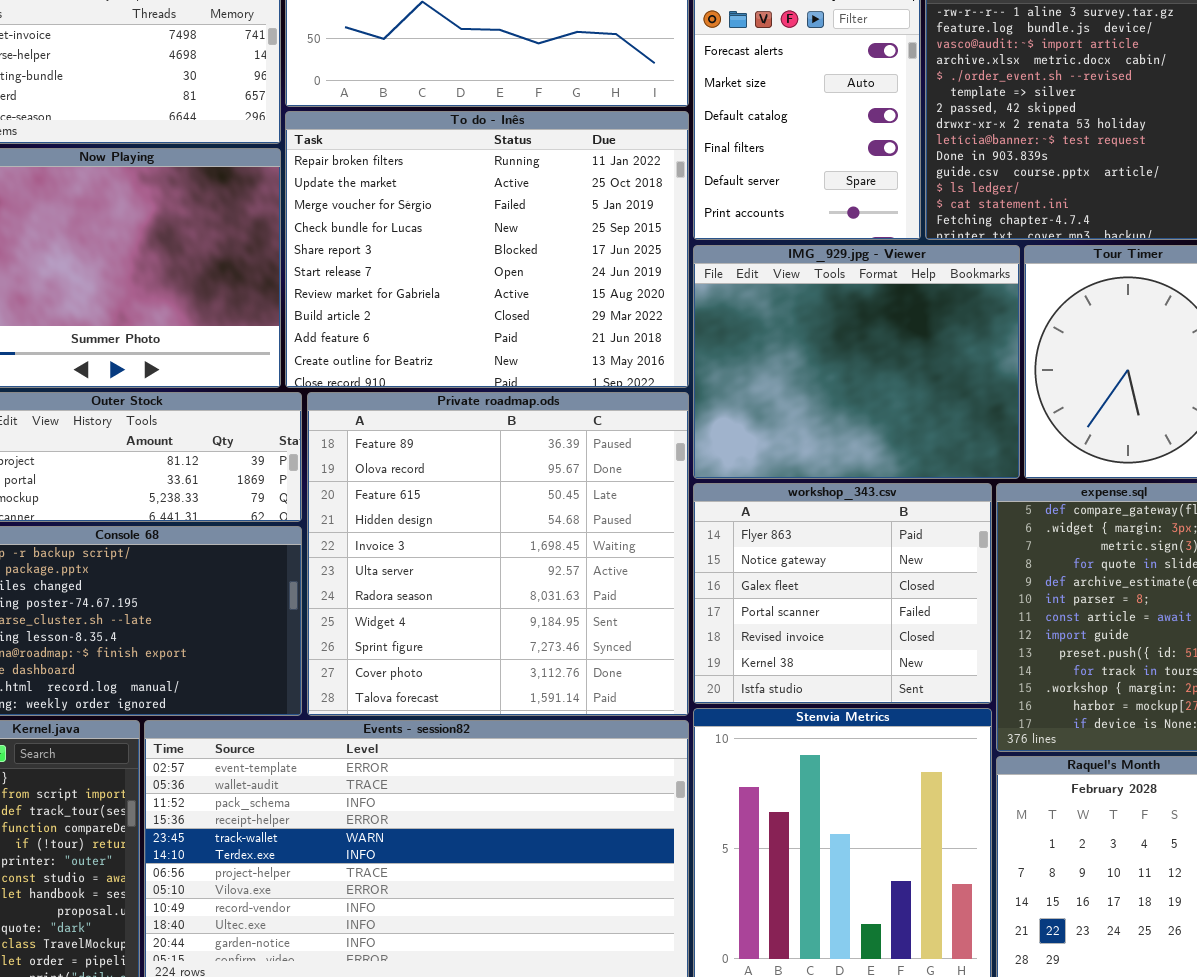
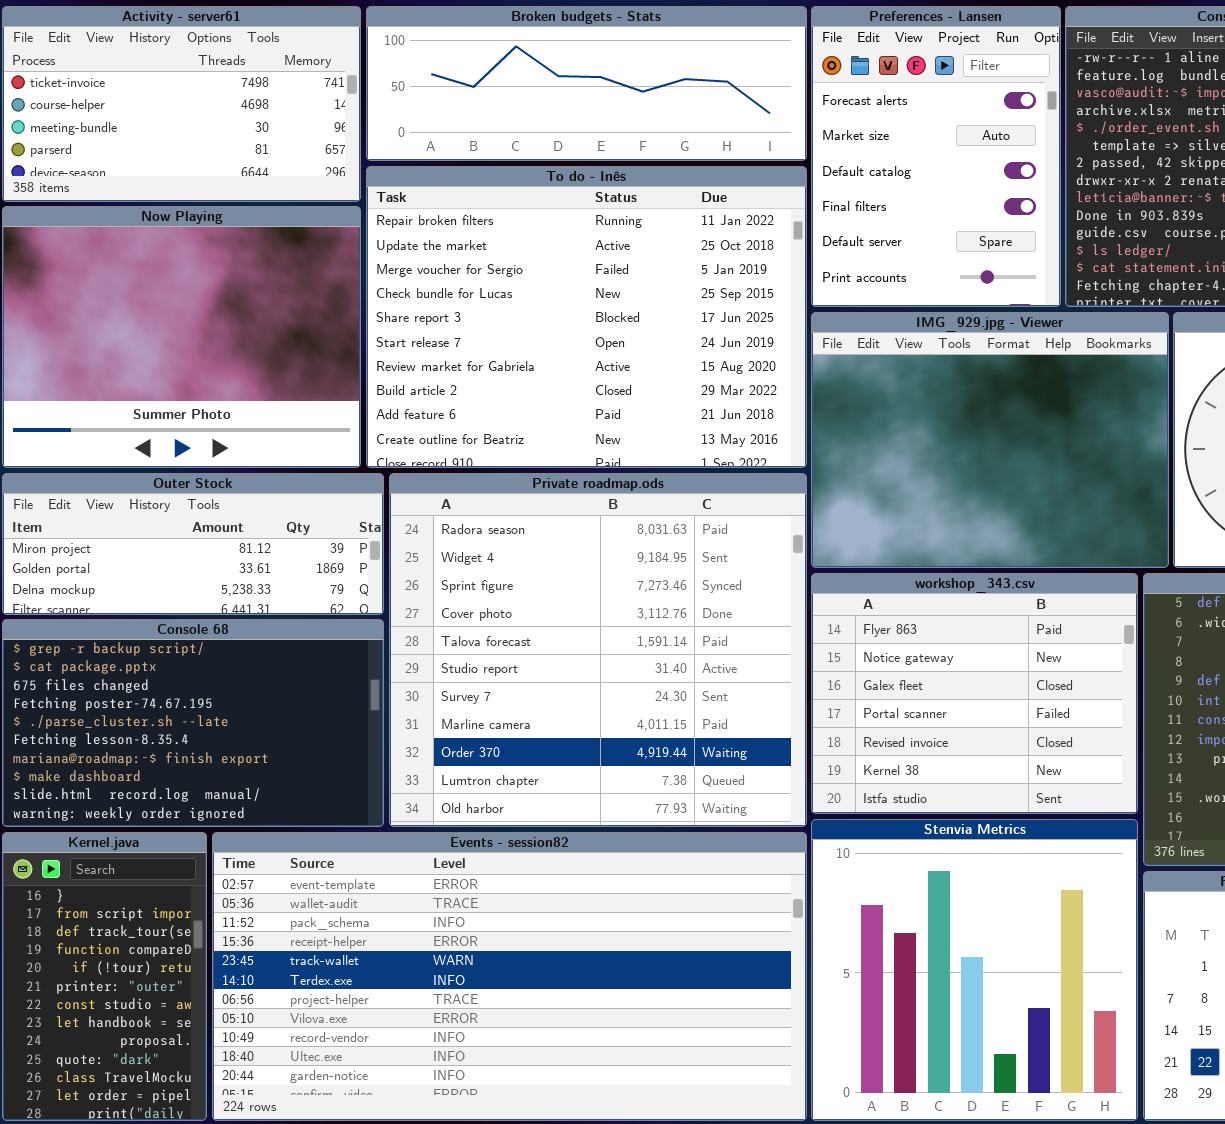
Private roadmap.ods: [307,392,689,716] -> [389,473,807,827], scrolled down 6 rows

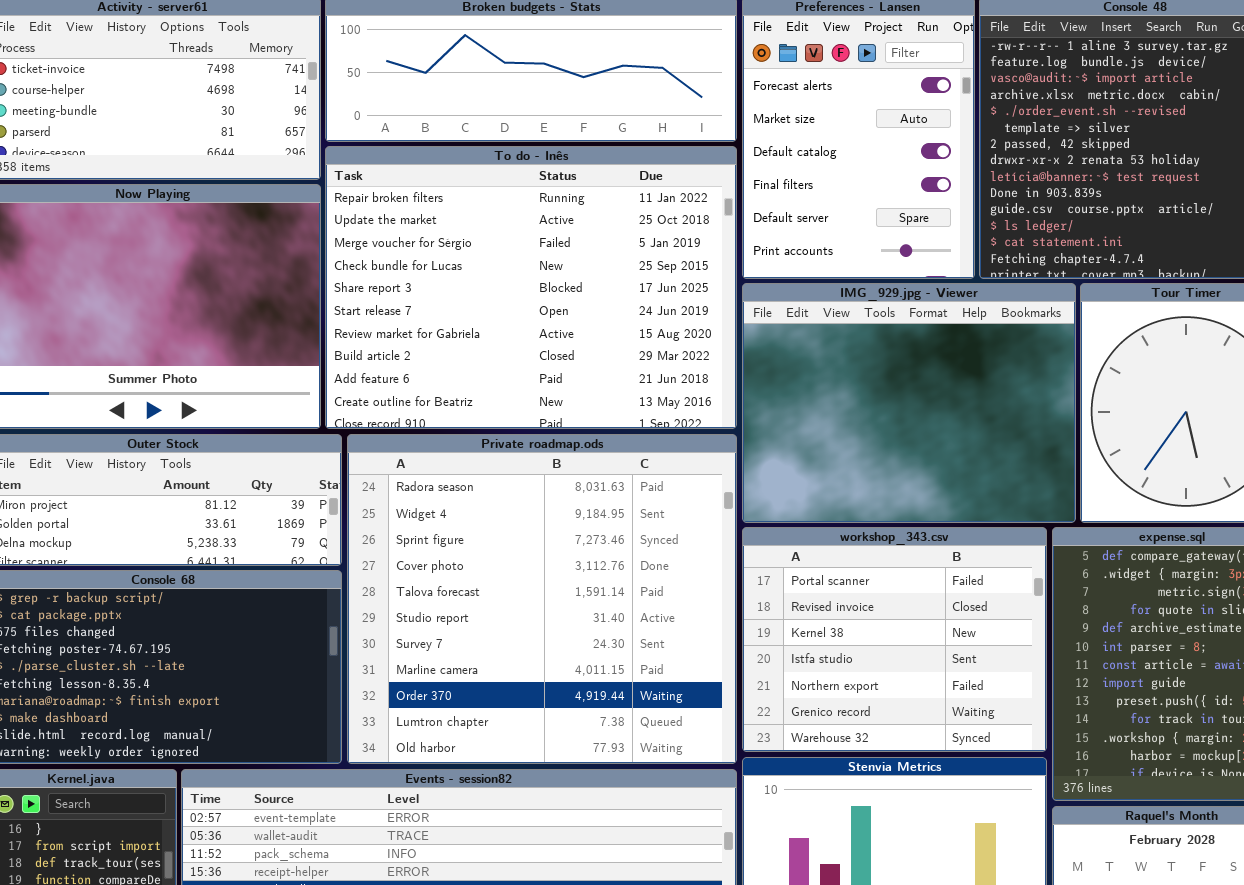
workshop_343.csv: [811,573,1138,814] -> [742,527,1047,752], scrolled down 3 rows

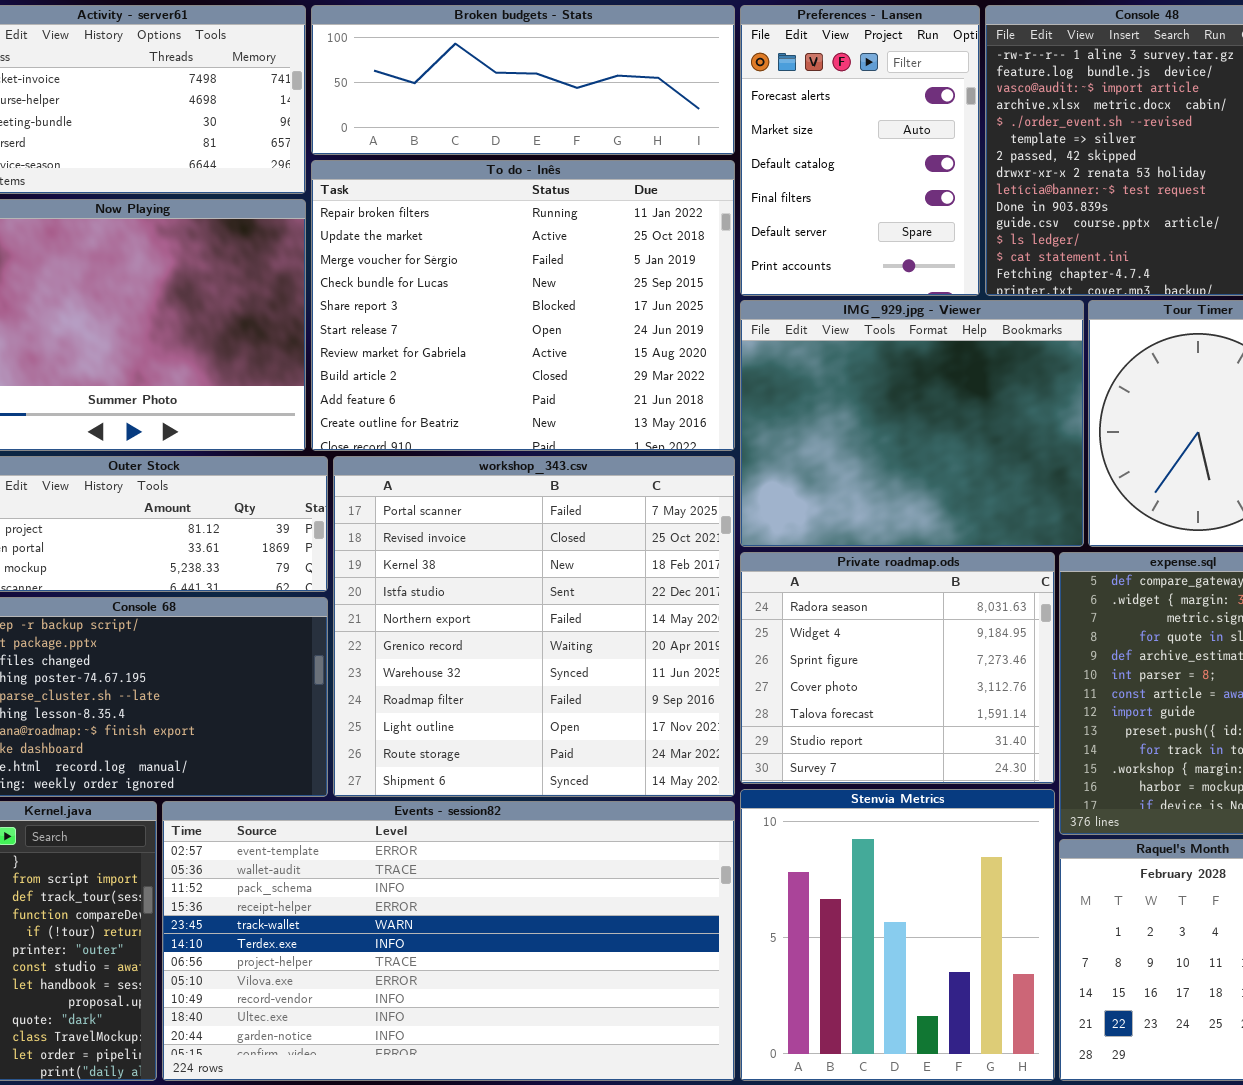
Private roadmap.ods: [347,434,737,764] -> [740,552,1055,784], moved, resized
workshop_343.csv: [742,527,1047,752] -> [333,456,735,797], moved, resized

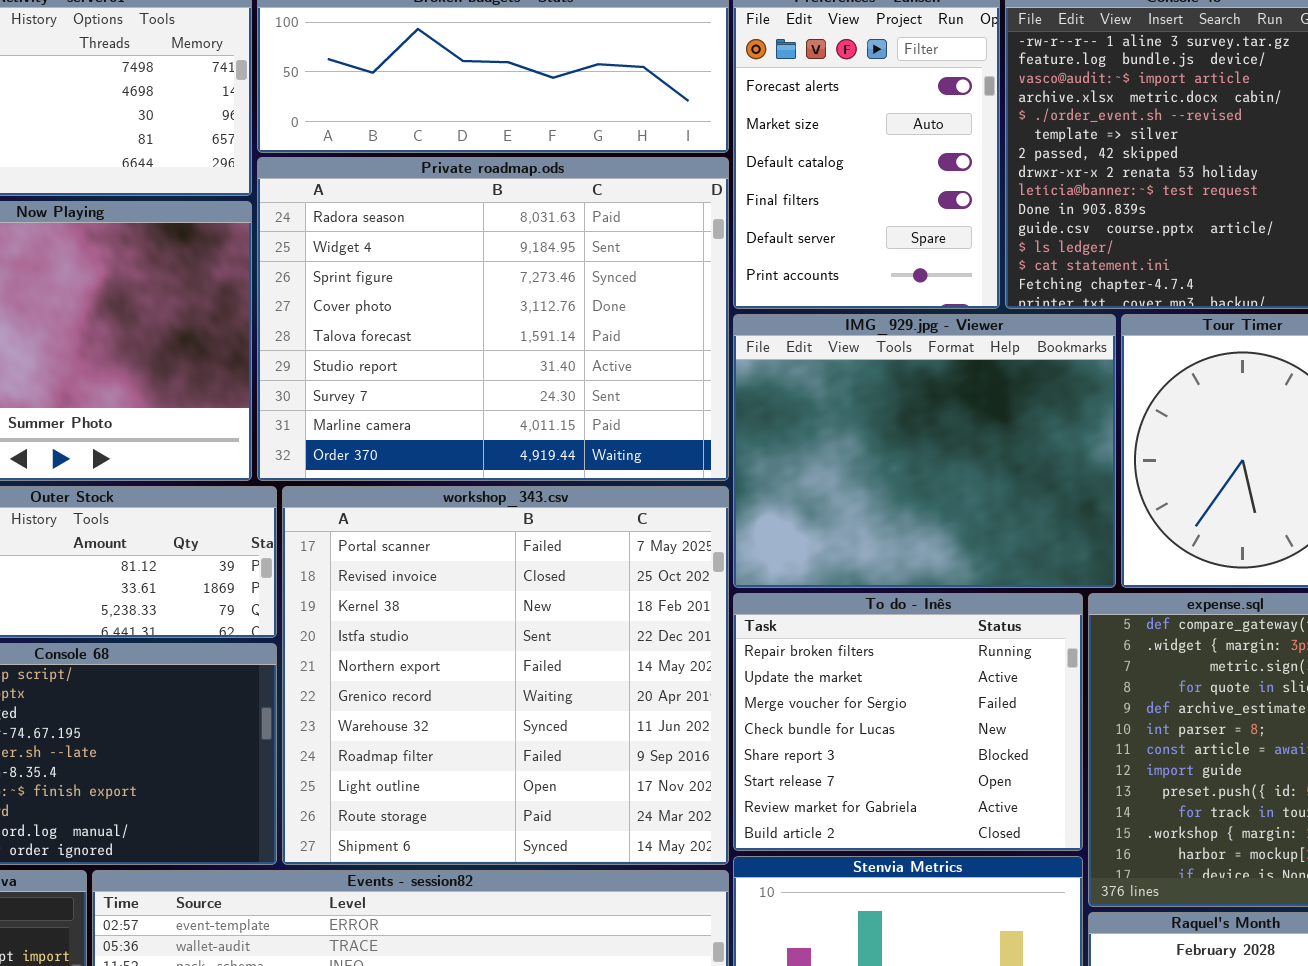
To do - Inês: [311,160,735,451] -> [733,593,1083,851], moved, resized
Private roadmap.ods: [740,552,1055,784] -> [257,157,729,481], moved, resized

